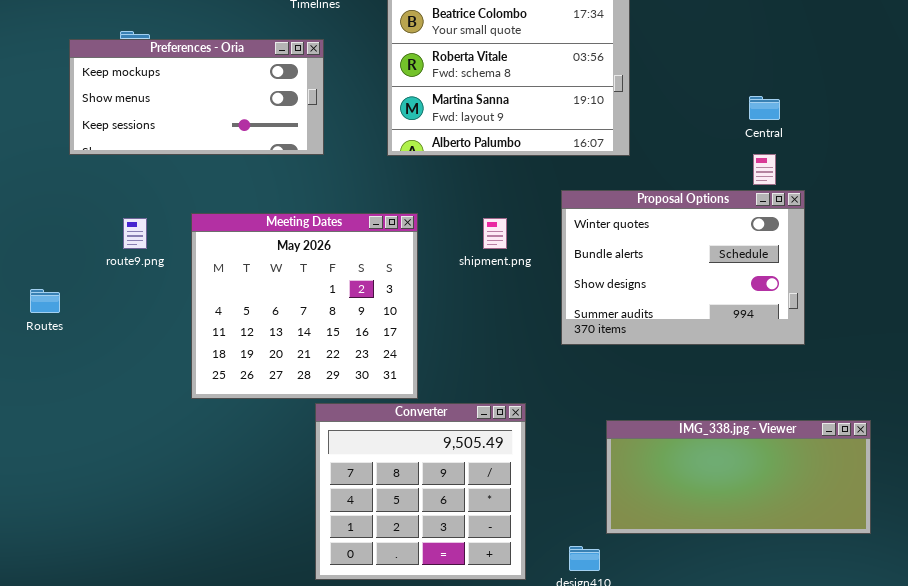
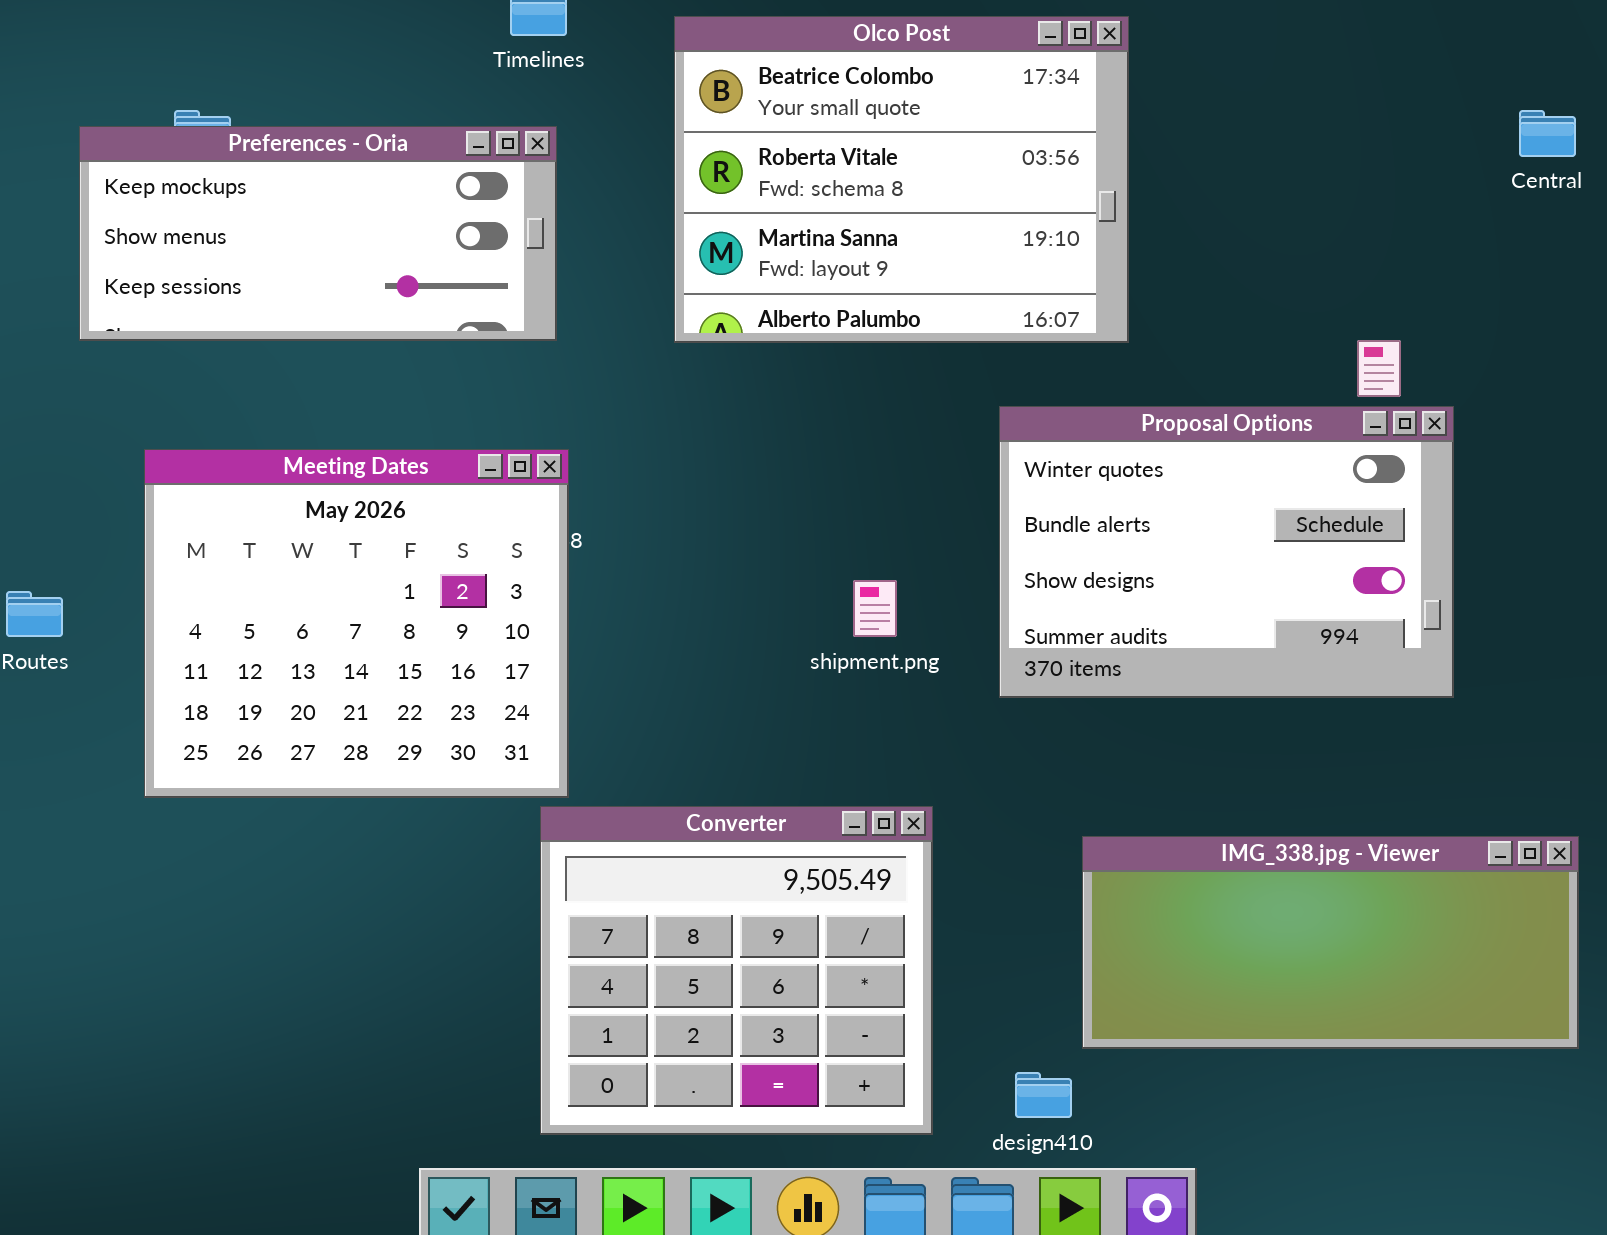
Central: [749,96,780,120] -> [1519,110,1576,157], moved
Meeting Dates: [191,213,418,399] -> [144,449,569,798], moved
shipment.png: [483,218,507,249] -> [853,580,897,637], moved

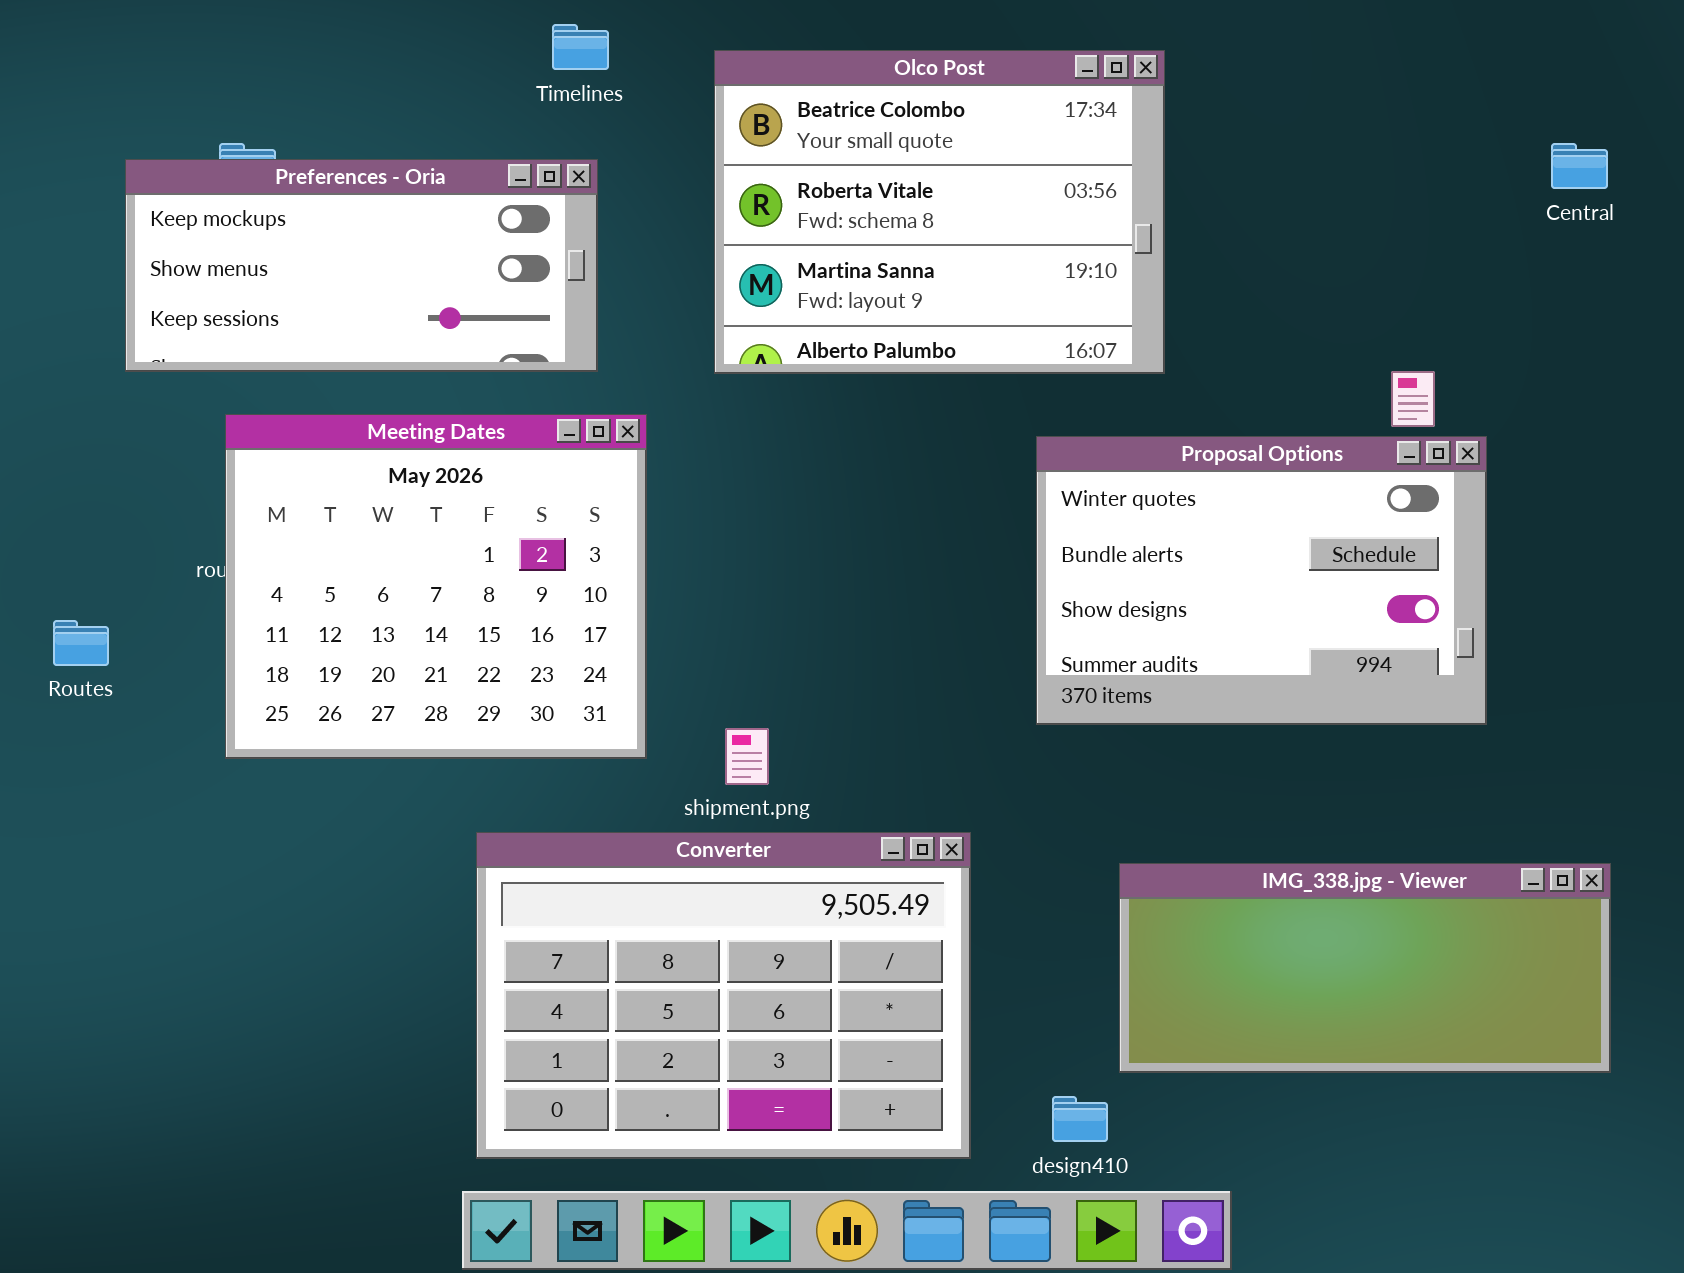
Meeting Dates: [144,449,569,798] -> [225,414,647,759], moved
shipment.png: [853,580,897,637] -> [725,728,769,785], moved
Converter: [540,806,933,1135] -> [476,832,971,1159], resized

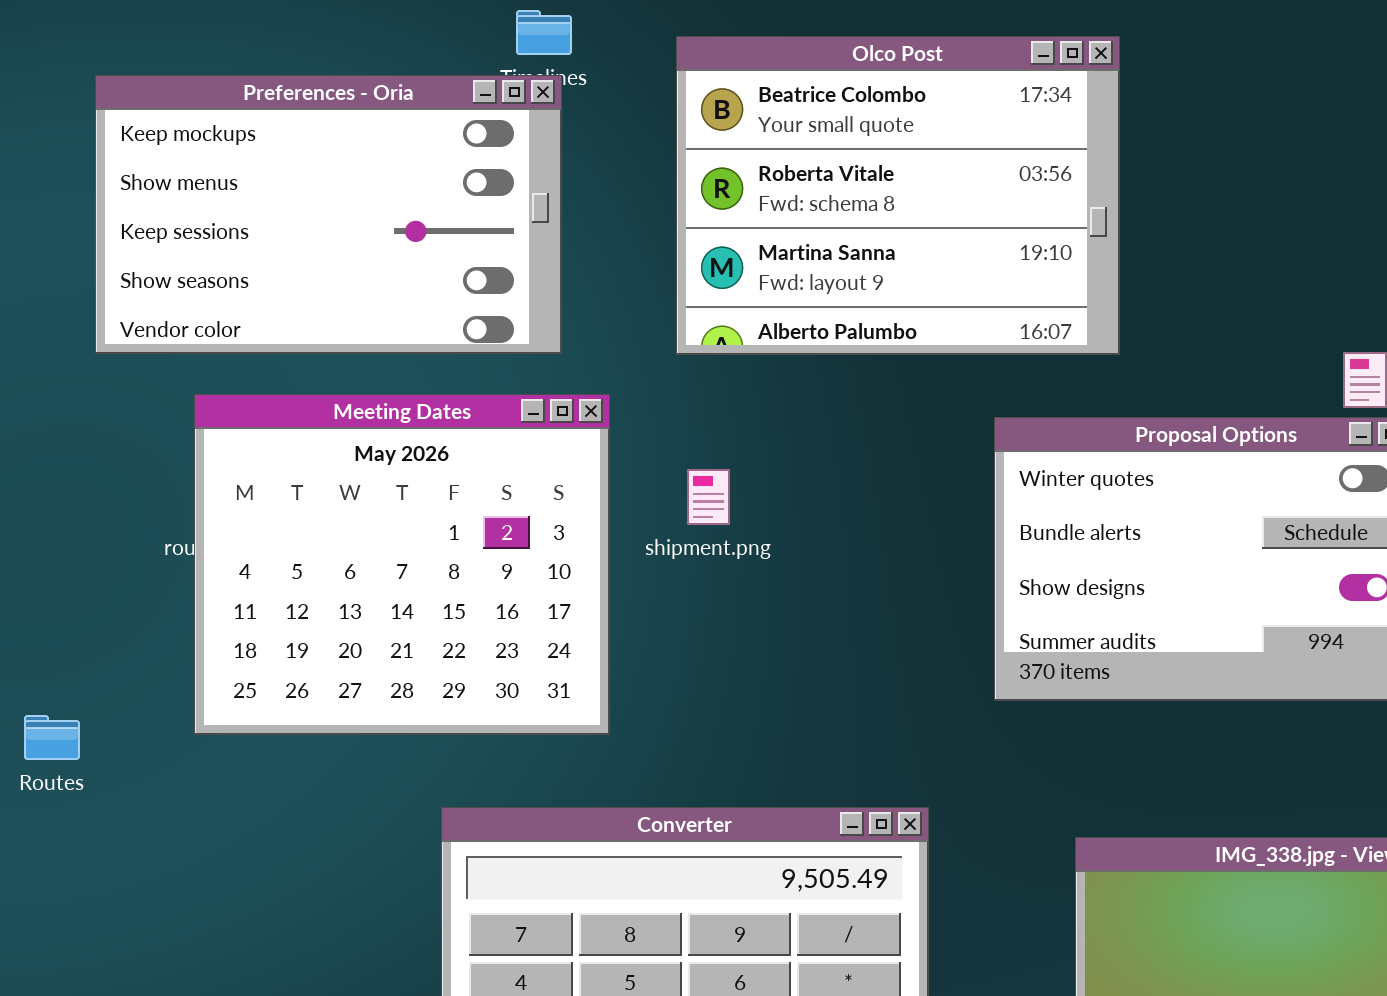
Preferences - Oria: [125,159,598,372] -> [95,75,562,354], resized
Routes: [53,620,109,666] -> [24,715,80,760], moved
shipment.png: [725,728,769,785] -> [687,469,730,525], moved

